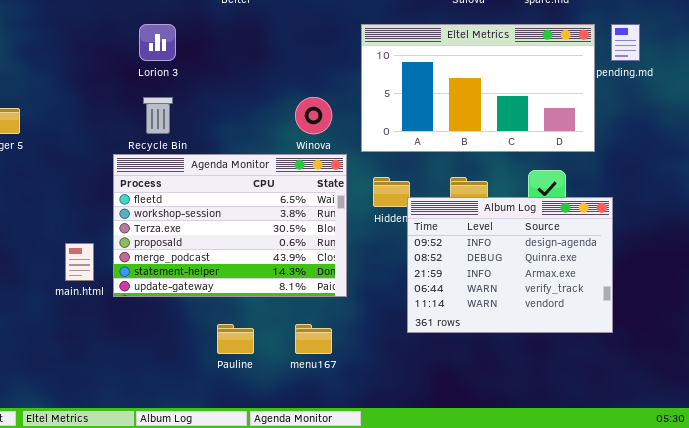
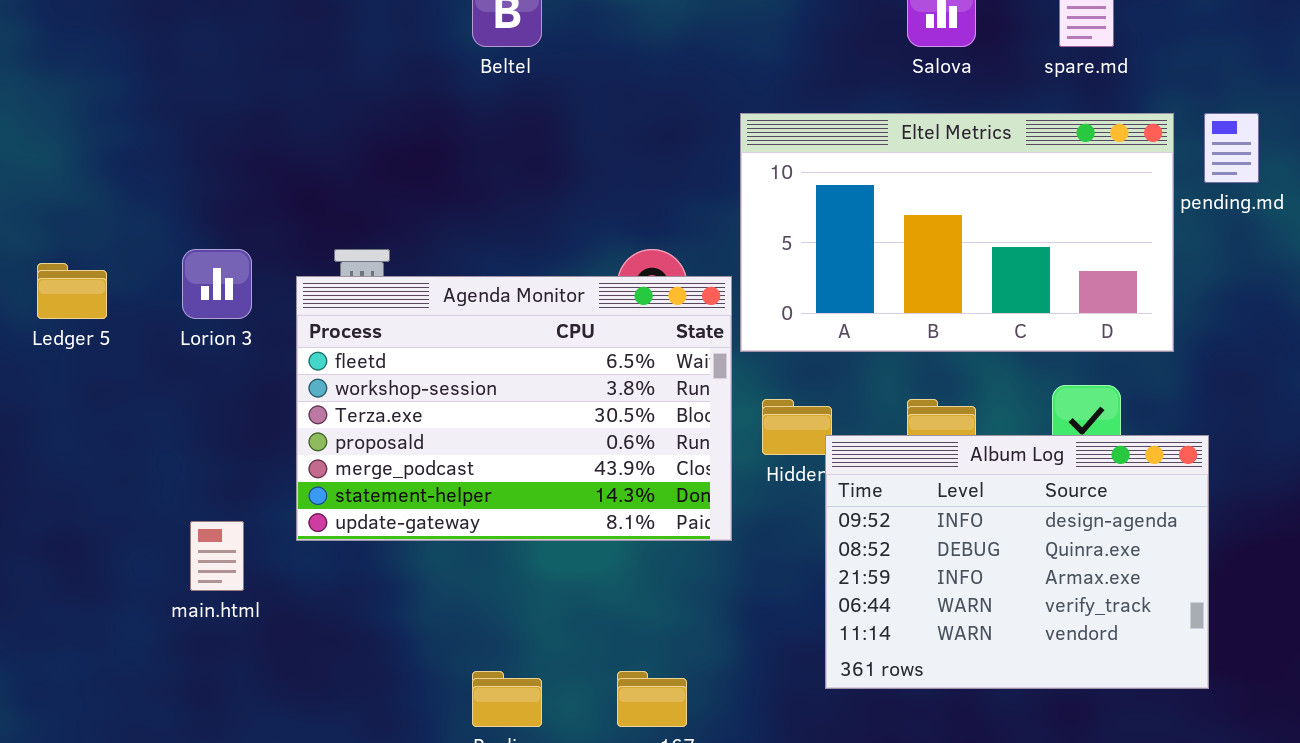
Lorion 3: [139,24,176,61] -> [182,249,252,319], moved
Agenda Monitor: [113,154,347,297] -> [296,276,732,541], moved

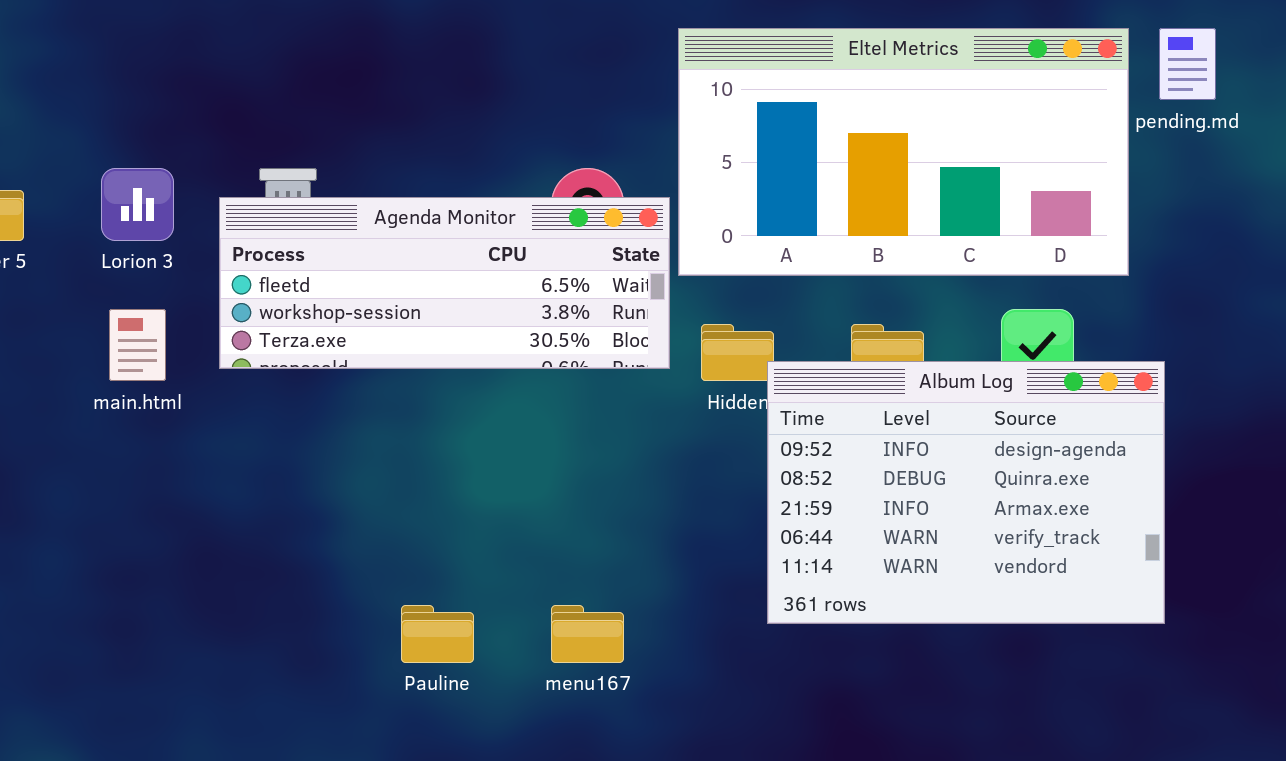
Agenda Monitor: [296,276,732,541] -> [219,197,670,369], resized
main.html: [190,521,244,591] -> [109,309,166,381], moved

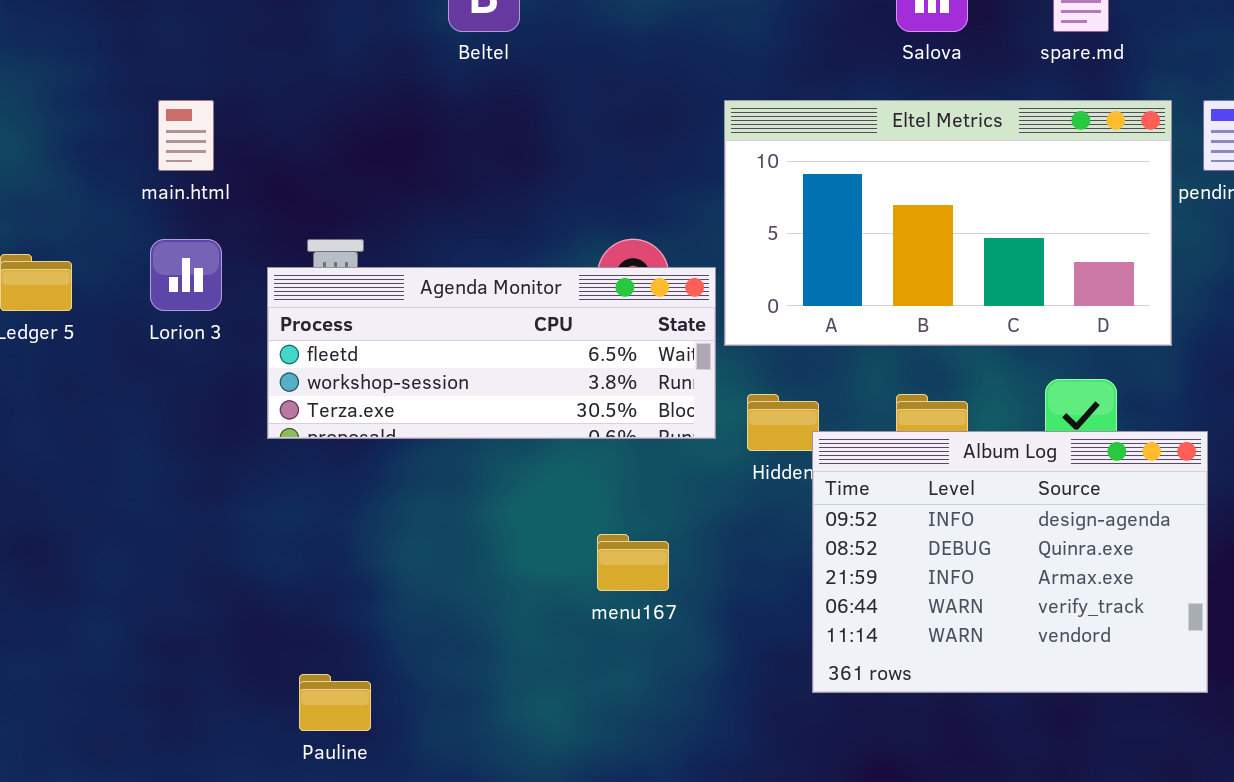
main.html: [109,309,166,381] -> [158,100,214,171], moved
Pauline: [401,605,474,663] -> [299,674,371,731], moved
menu167: [551,605,624,663] -> [597,534,669,591], moved

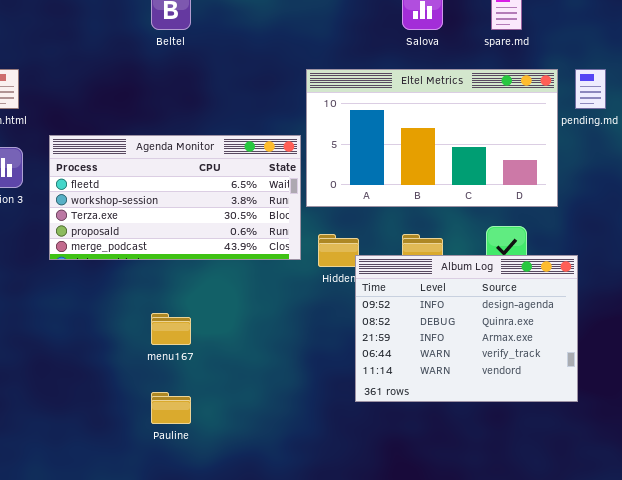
Agenda Monitor: [267,267,716,439] -> [49,135,301,260], resized
menu167: [597,534,669,591] -> [151,313,191,345], moved
Pauline: [299,674,371,731] -> [151,392,191,424], moved

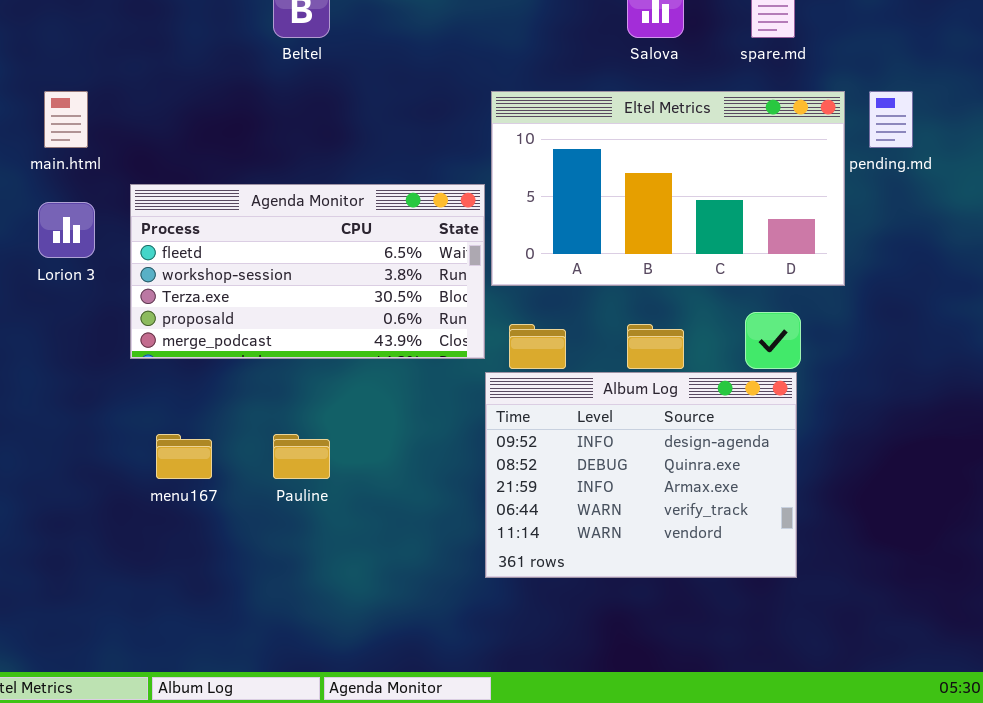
Album Log: [355,255,578,402] -> [485,372,797,578], moved
menu167: [151,313,191,345] -> [156,434,212,479], moved
Pauline: [151,392,191,424] -> [273,434,330,479], moved

